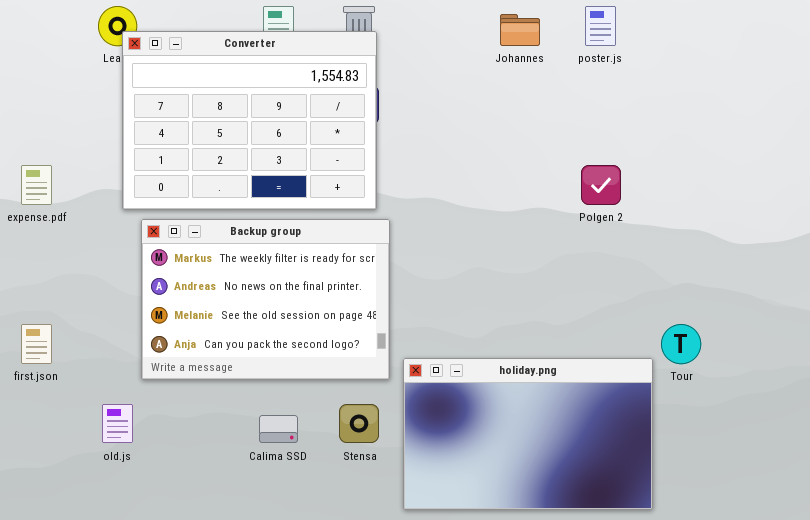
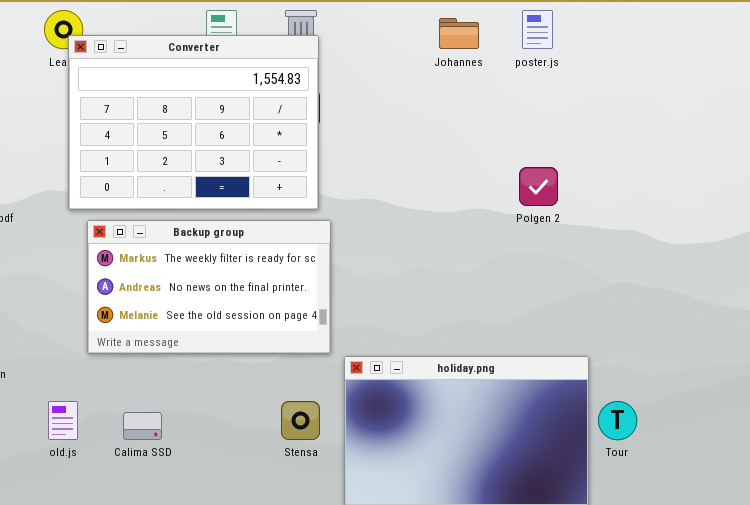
Backup group: [141,219,390,380] -> [87,220,331,354], resized
Tour: [661,324,701,364] -> [598,401,637,440], moved
Calima SSD: [259,415,298,443] -> [123,412,162,440], moved

